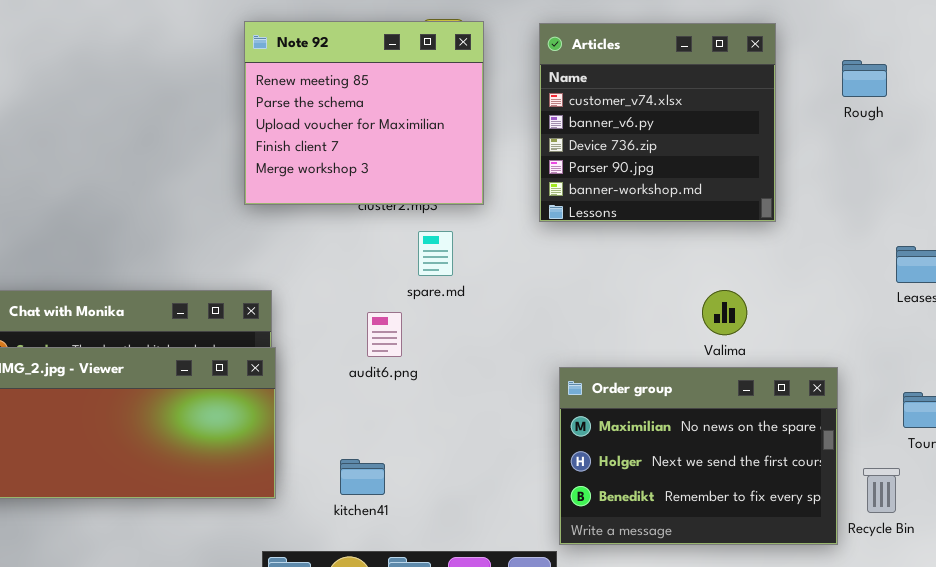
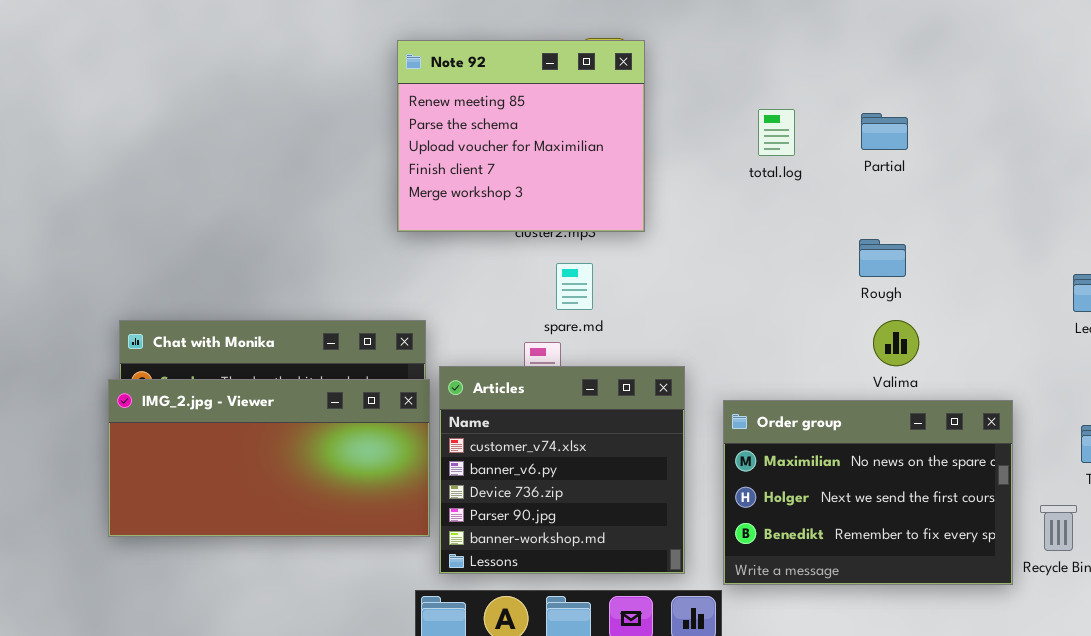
Articles: [539,23,776,222] -> [439,366,685,574], moved
Rough: [842,60,887,97] -> [859,239,906,277], moved
spare.md: [418,231,453,276] -> [556,263,593,310], moved

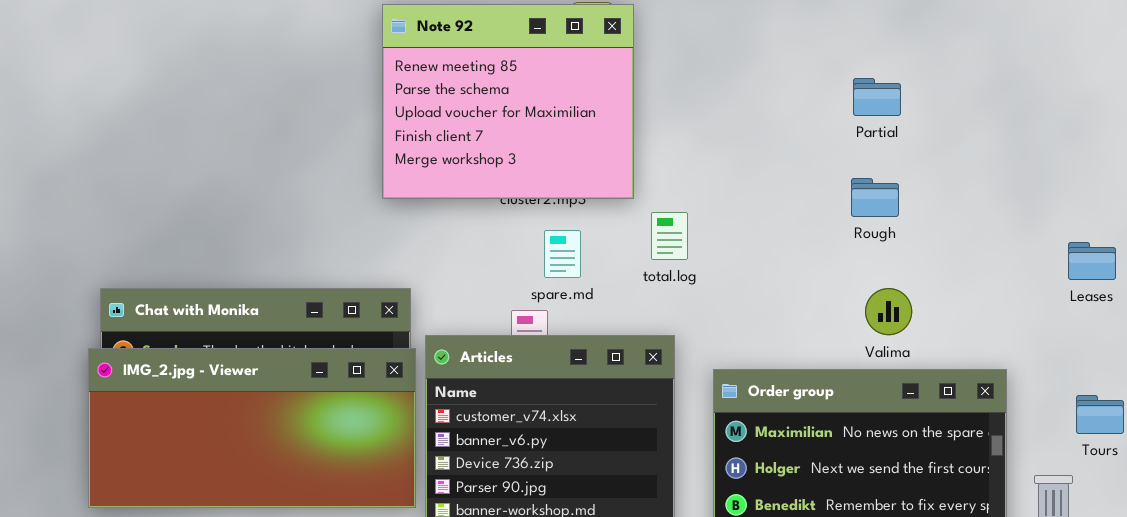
total.log: [758,109,795,156] -> [651,212,688,260], moved
Rough: [859,239,906,277] -> [851,178,899,217], moved

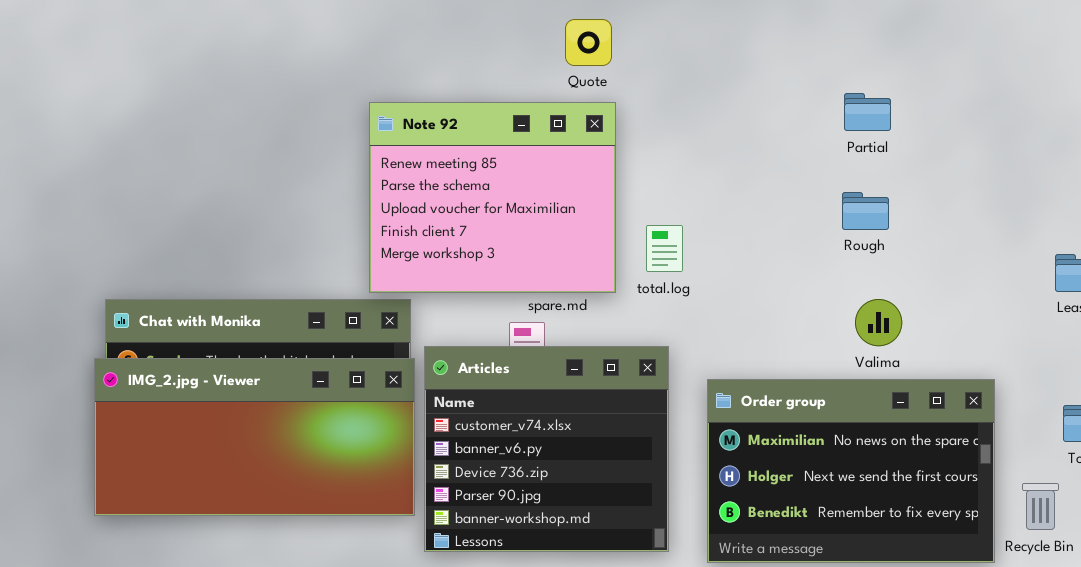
Note 92: [382,4,634,199] -> [369,102,616,293], moved

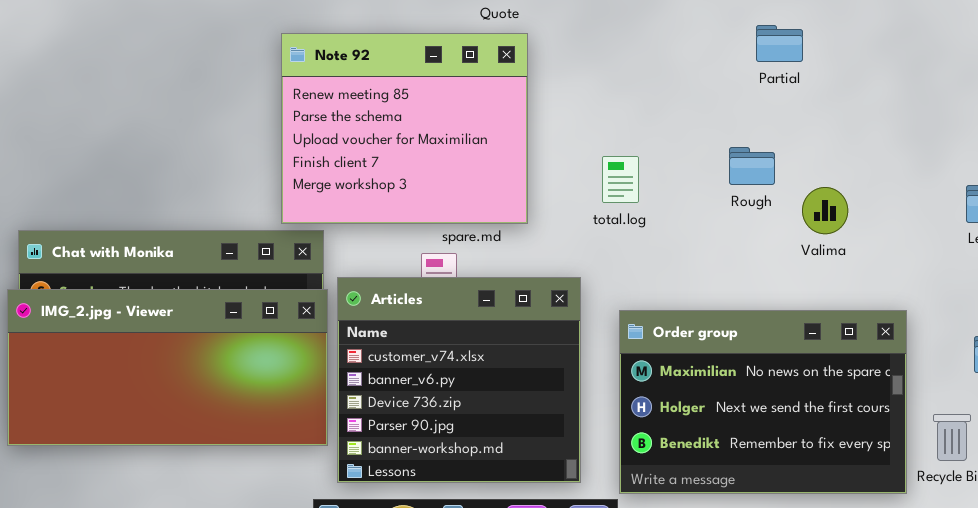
Rough: [842,192,889,230] -> [729,147,775,185], moved
total.log: [646,225,683,272] -> [602,156,639,203], moved
Valima: [855,299,902,346] -> [802,187,848,234], moved

